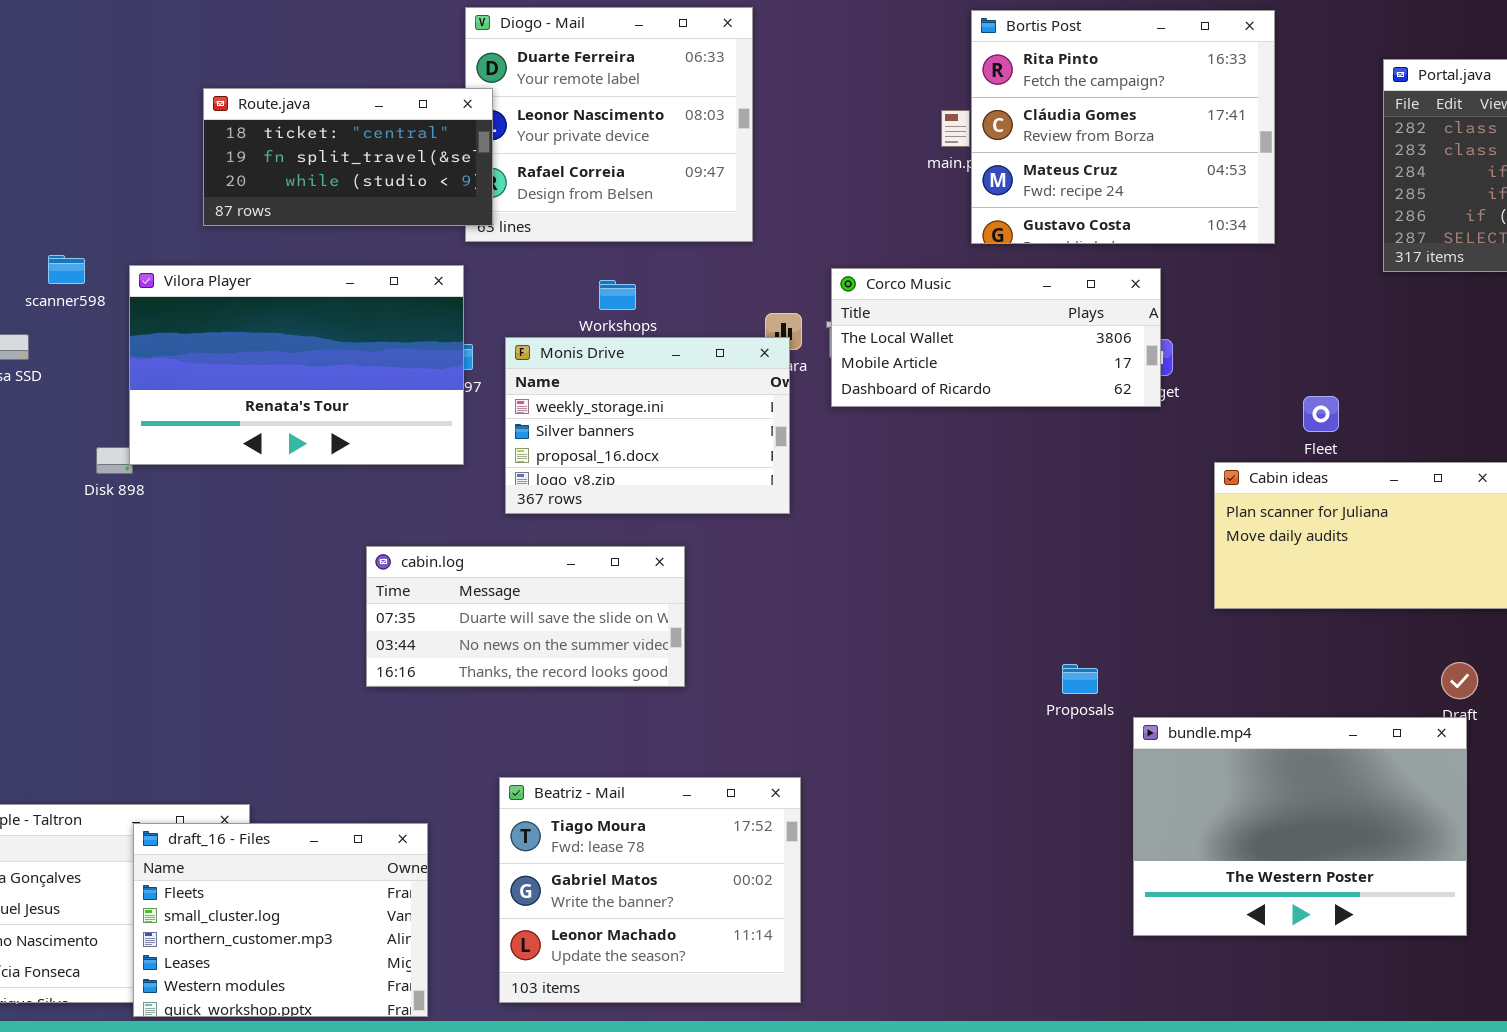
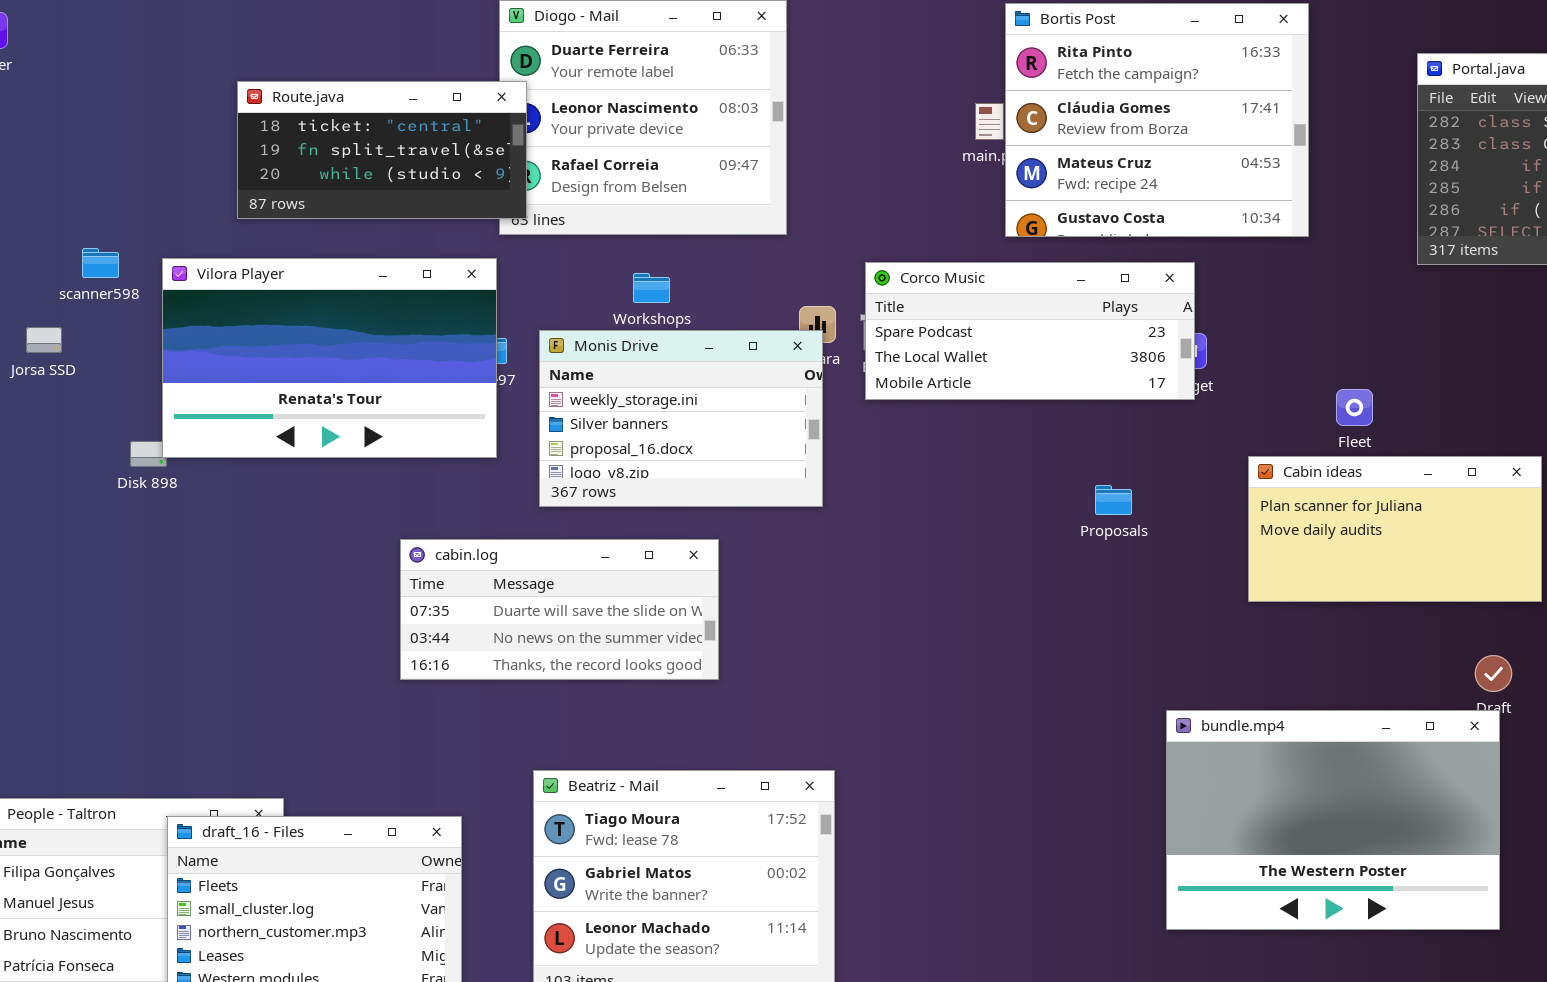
Corco Music: [831,268,1161,407] -> [865,262,1195,400], scrolled up 1 row
Proposals: [1062,664,1098,694] -> [1095,485,1132,515], moved

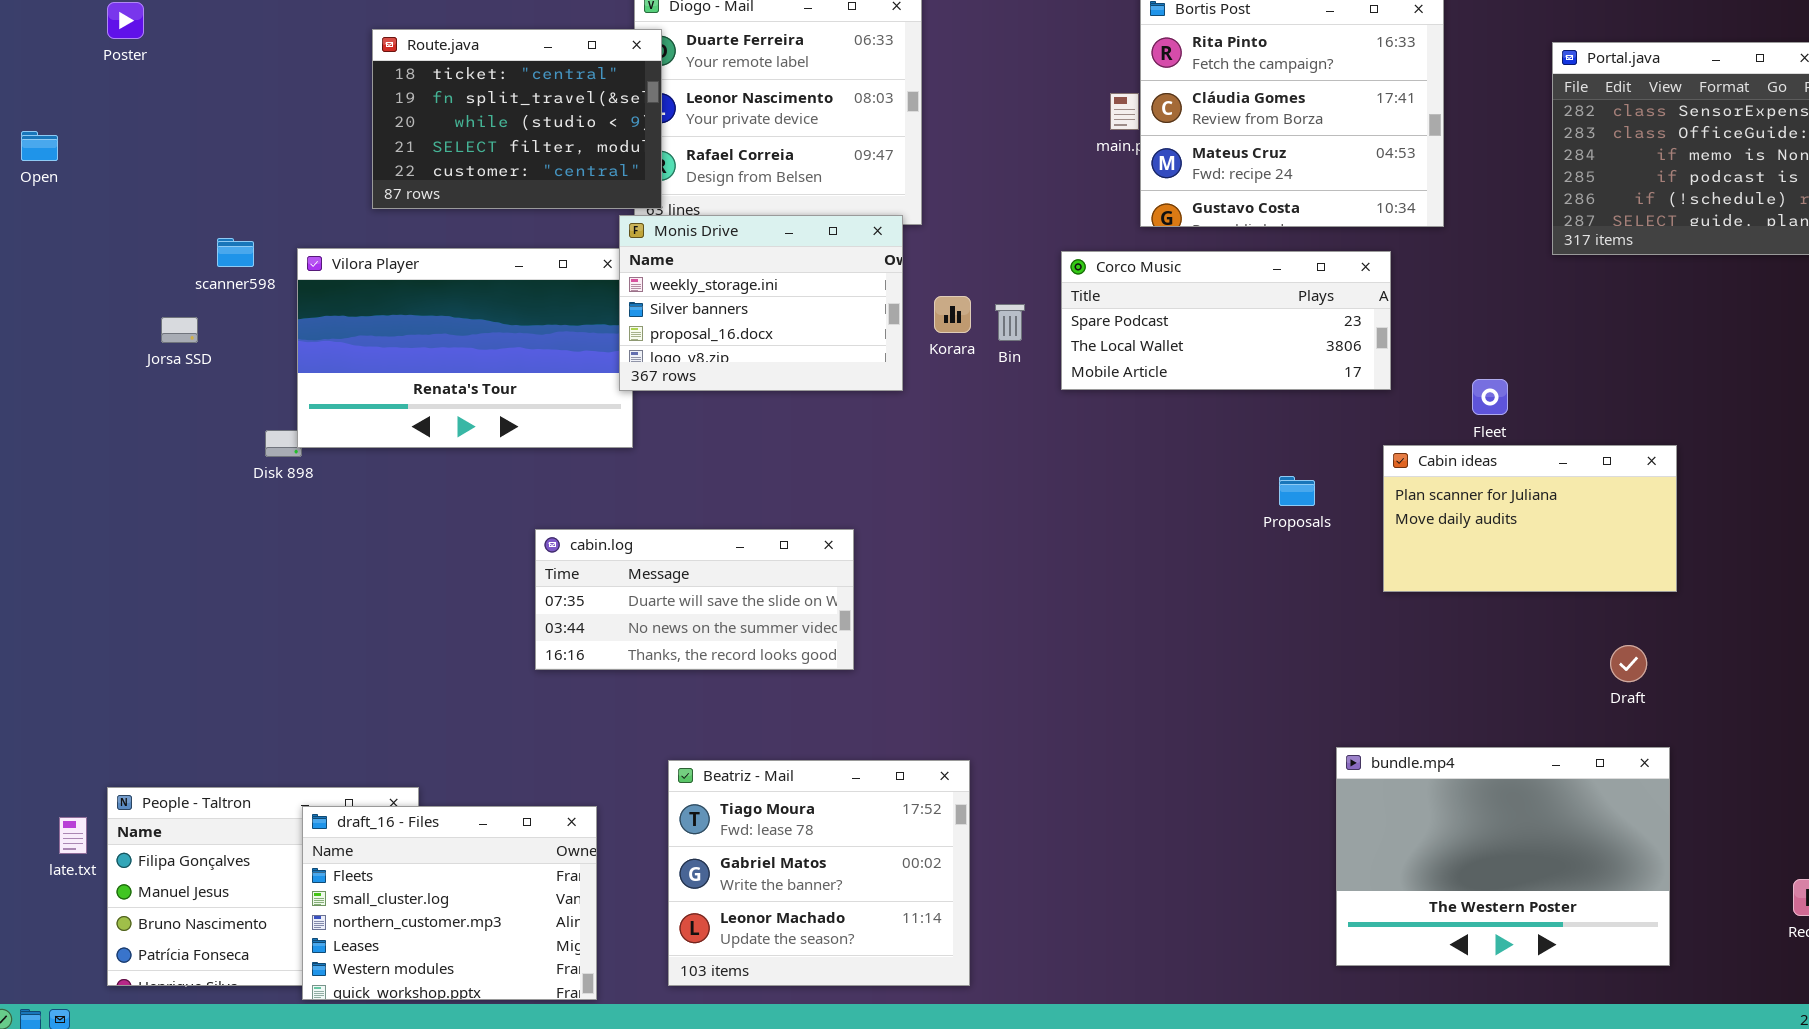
Route.java: [237,81,527,219] -> [372,29,662,209], resized
Corco Music: [865,262,1195,400] -> [1061,251,1391,390], moved
Monis Drive: [539,330,823,507] -> [619,215,903,391], moved
Proposals: [1095,485,1132,515] -> [1279,476,1315,506], moved
bundle.mp4: [1166,710,1500,930] -> [1336,747,1670,966], moved

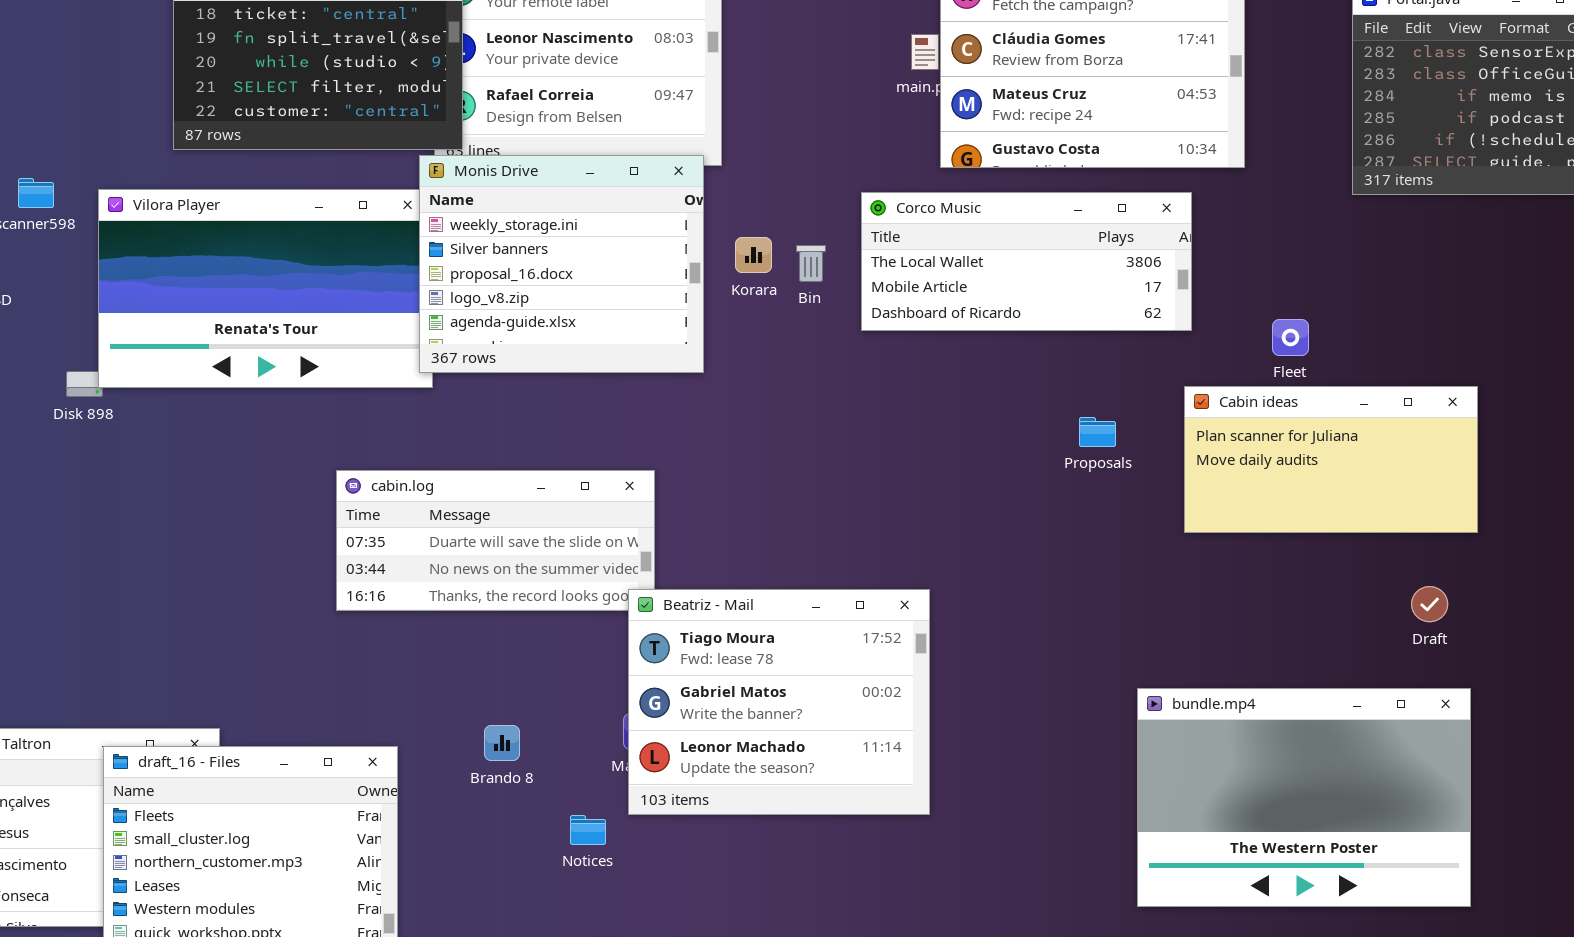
Monis Drive: [619,215,903,391] -> [419,155,704,373], resized
Corco Music: [1061,251,1391,390] -> [861,192,1192,331], scrolled down 1 row
Beatriz - Mail: [668,760,970,986] -> [628,589,930,815], moved

